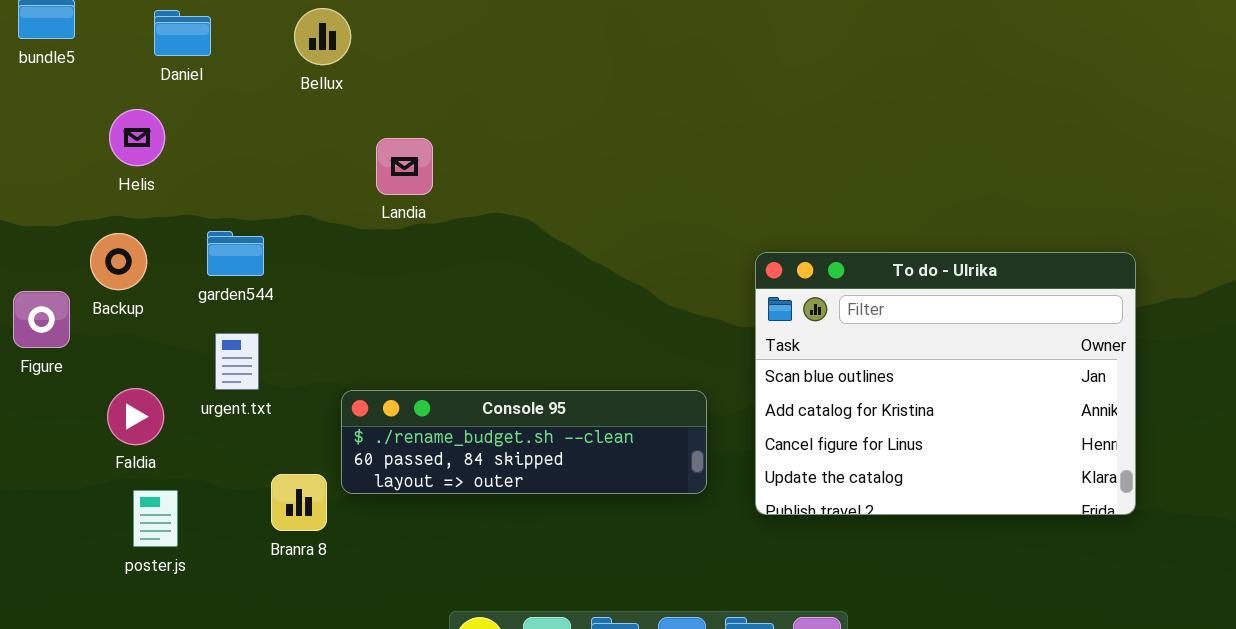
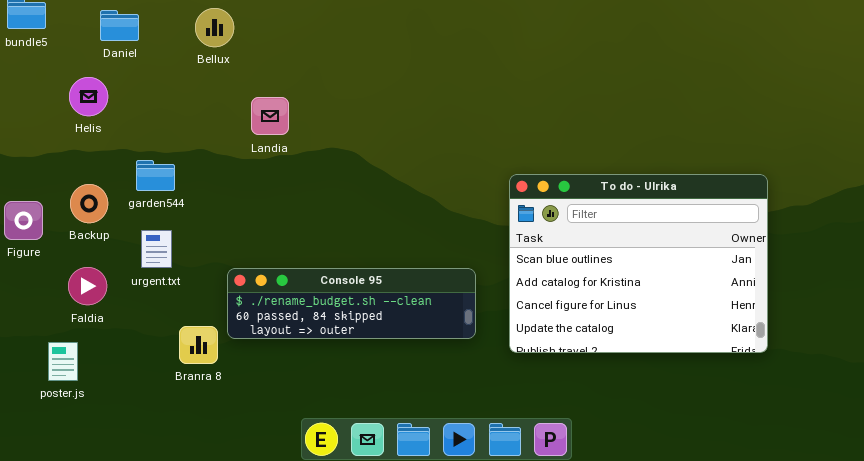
Backup: [90,233,147,290] -> [70,184,108,223], moved
poster.js: [133,490,178,547] -> [48,342,78,381], moved

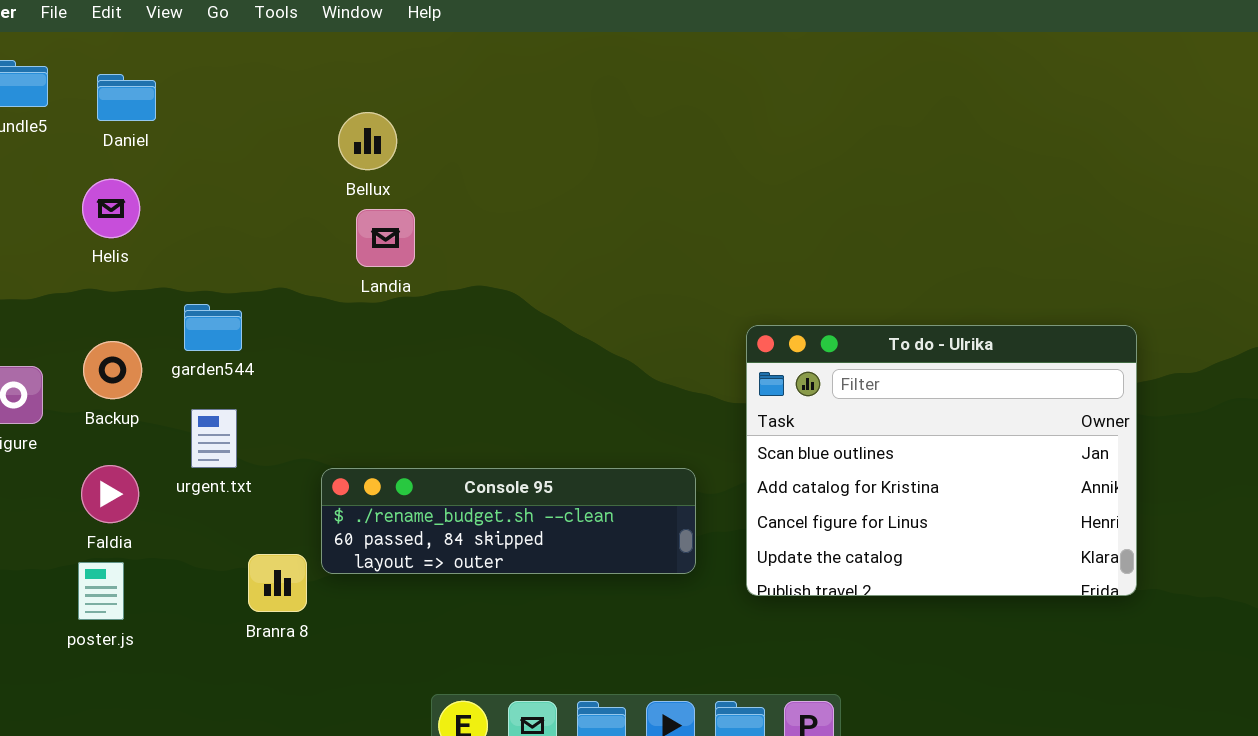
Bellux: [195,8,234,47] -> [338,112,397,170], moved
Daniel: [100,10,139,41] -> [97,74,156,121], moved
poster.js: [48,342,78,381] -> [78,562,124,620], moved

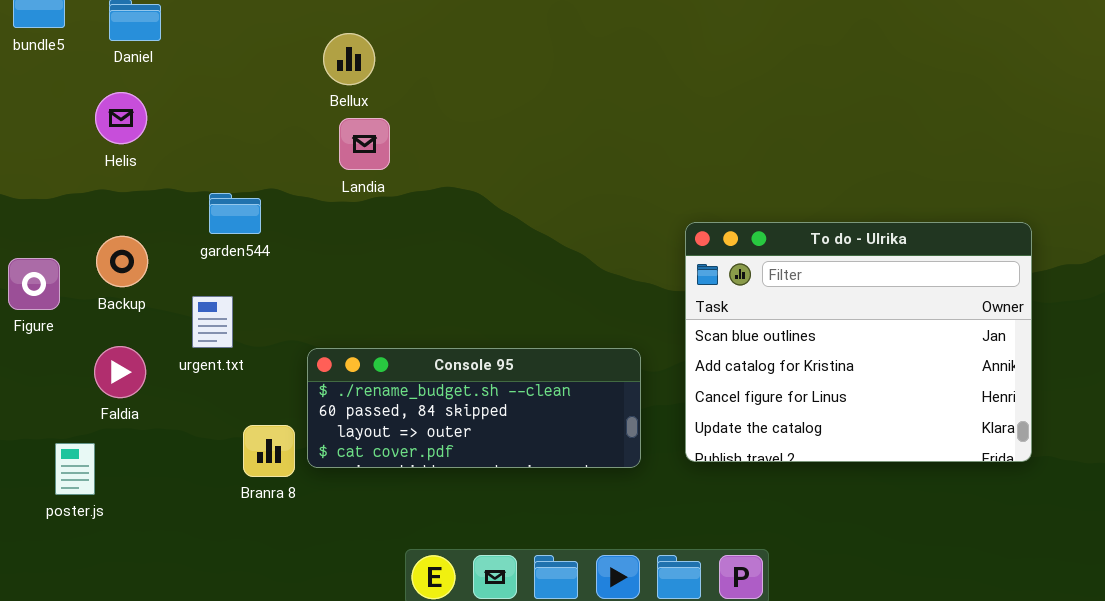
garden544: [184,304,242,351] -> [209,193,261,234], moved
Console 95: [321,468,696,574] -> [307,348,641,468], resized
poster.js: [78,562,124,620] -> [55,443,95,495], moved

